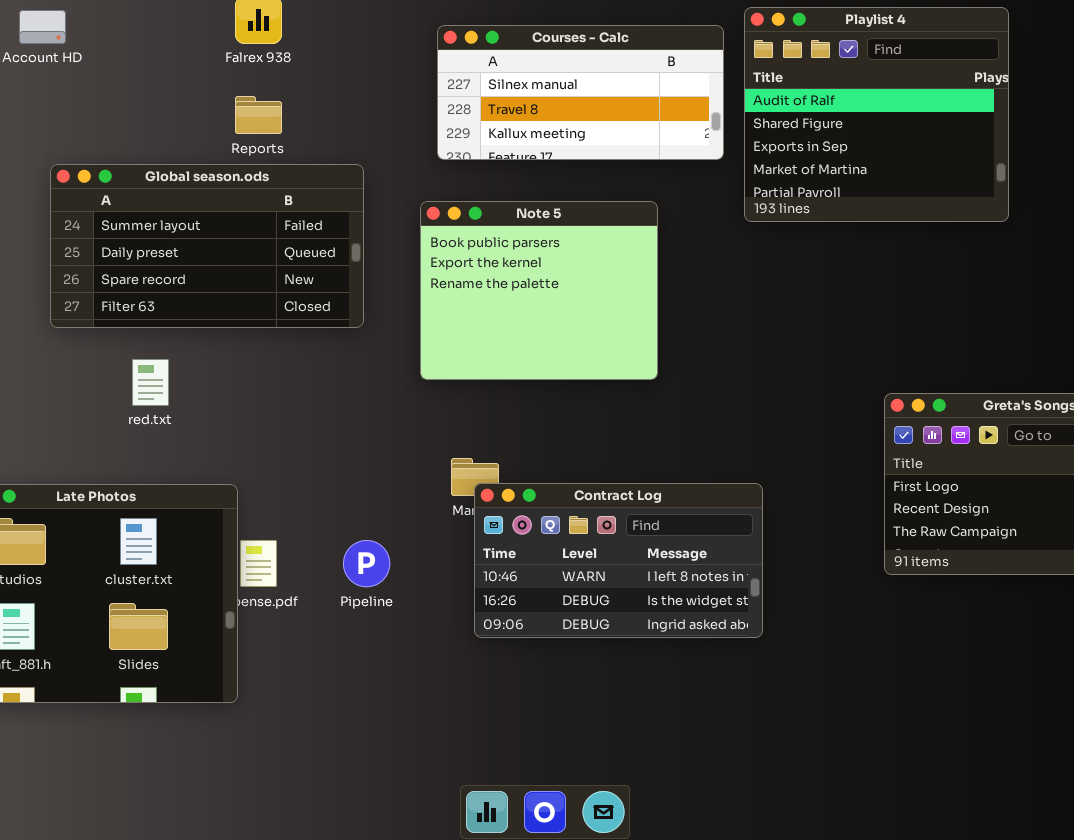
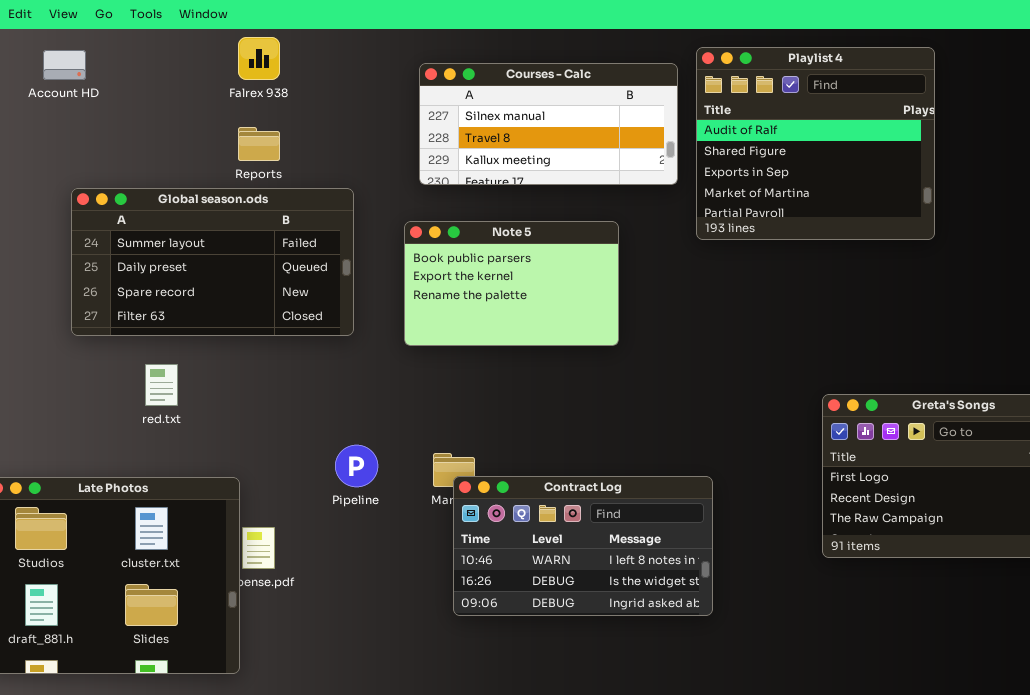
Note 5: [420,201,658,380] -> [404,221,619,346], resized
Pipeline: [343,540,390,587] -> [335,445,378,487], moved

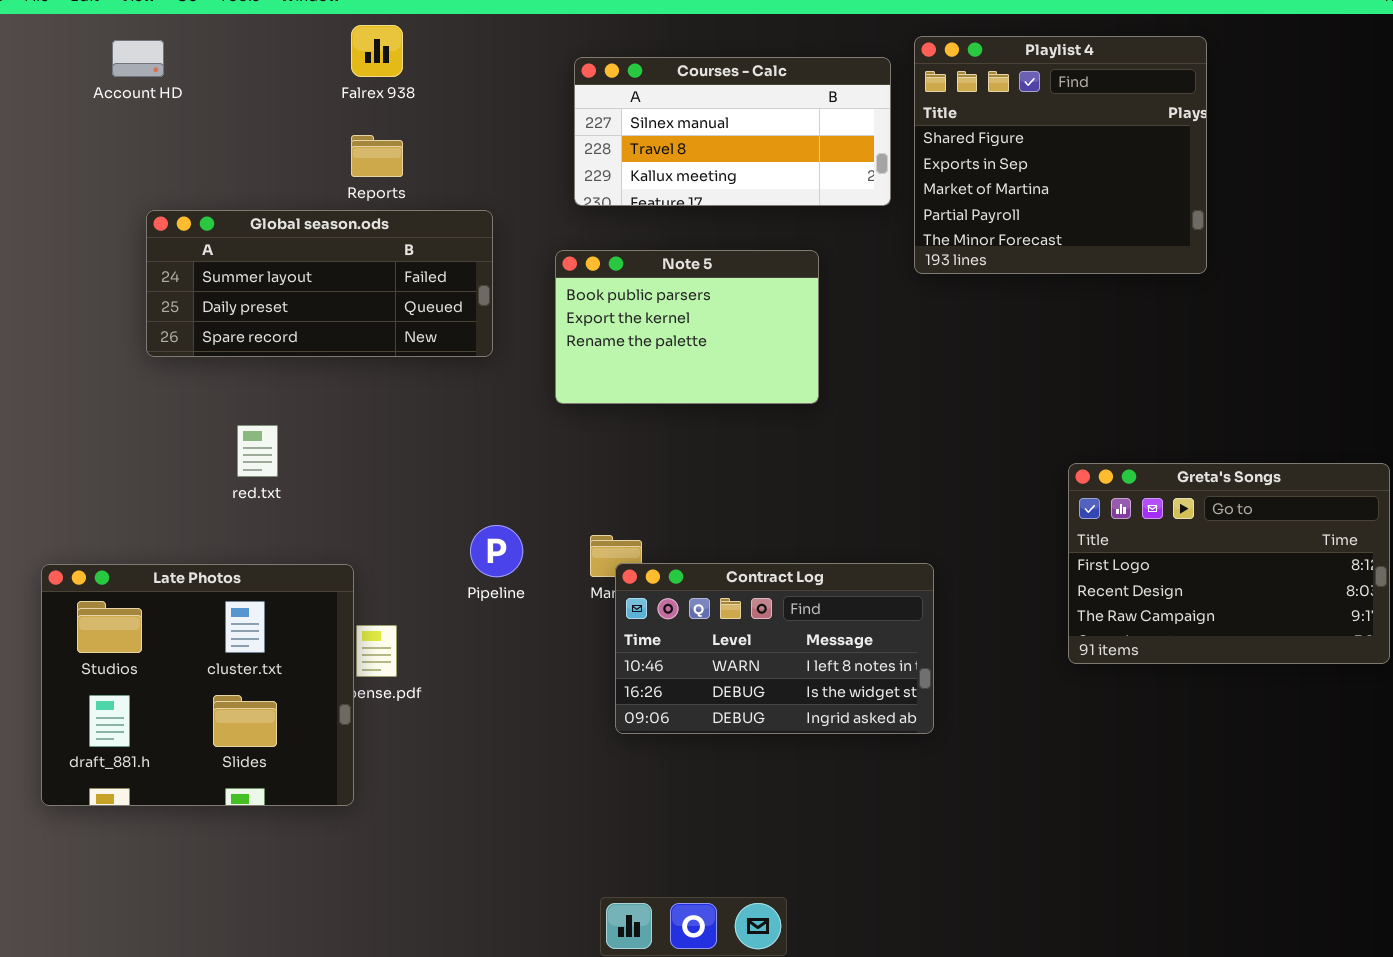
Playlist 4: [696,47,935,240] -> [914,36,1207,274], scrolled down 1 row
Global season.ods: [71,188,354,336] -> [146,210,493,357], resized

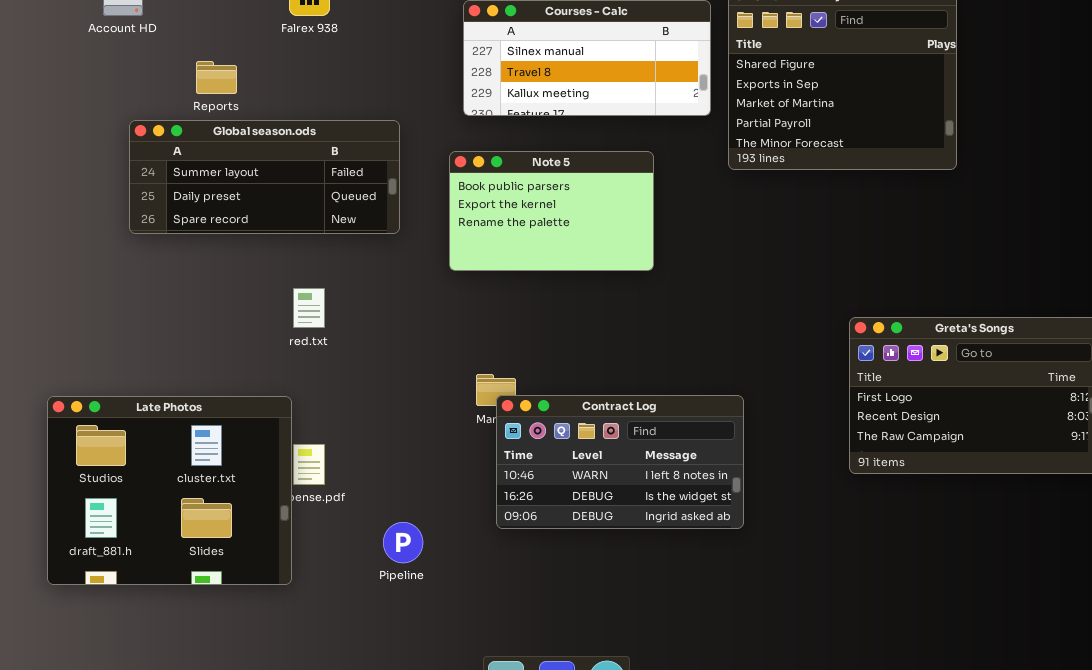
Reports: [351,135,403,177] -> [196,61,237,94], moved
red.txt: [237,425,278,477] -> [293,288,325,328], moved
Pipeline: [470,525,523,577] -> [383,522,423,563], moved

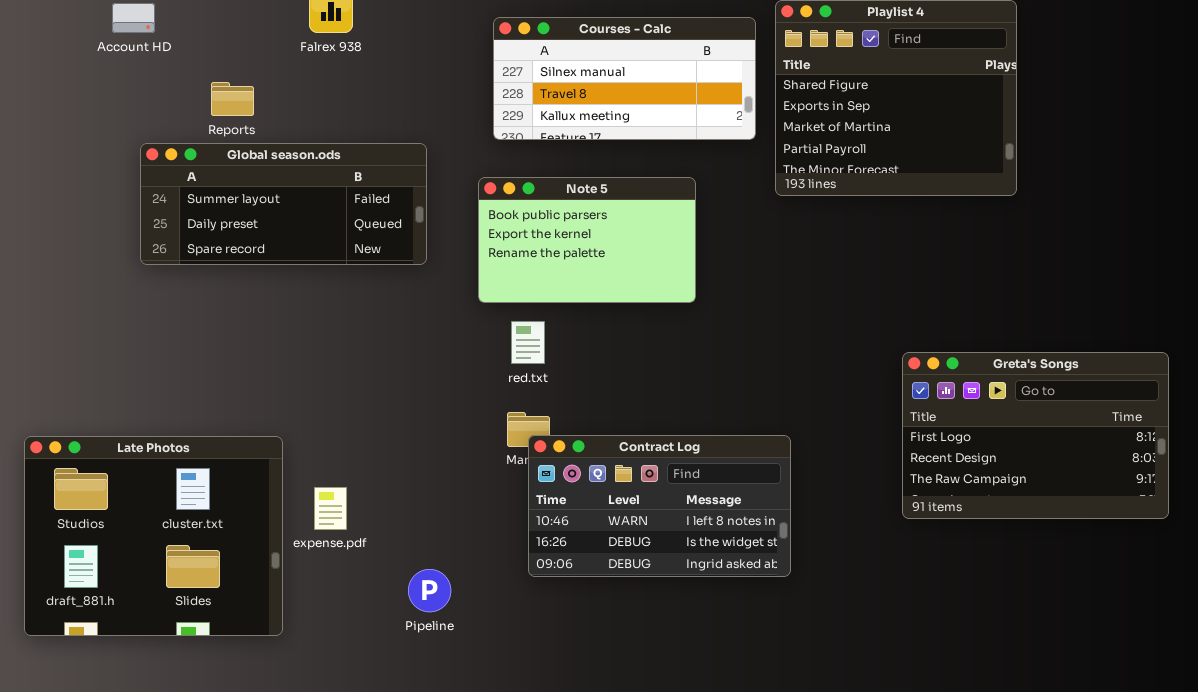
red.txt: [293,288,325,328] -> [511,321,545,364], moved
Late Photos: [47,396,292,585] -> [24,436,283,636], moved

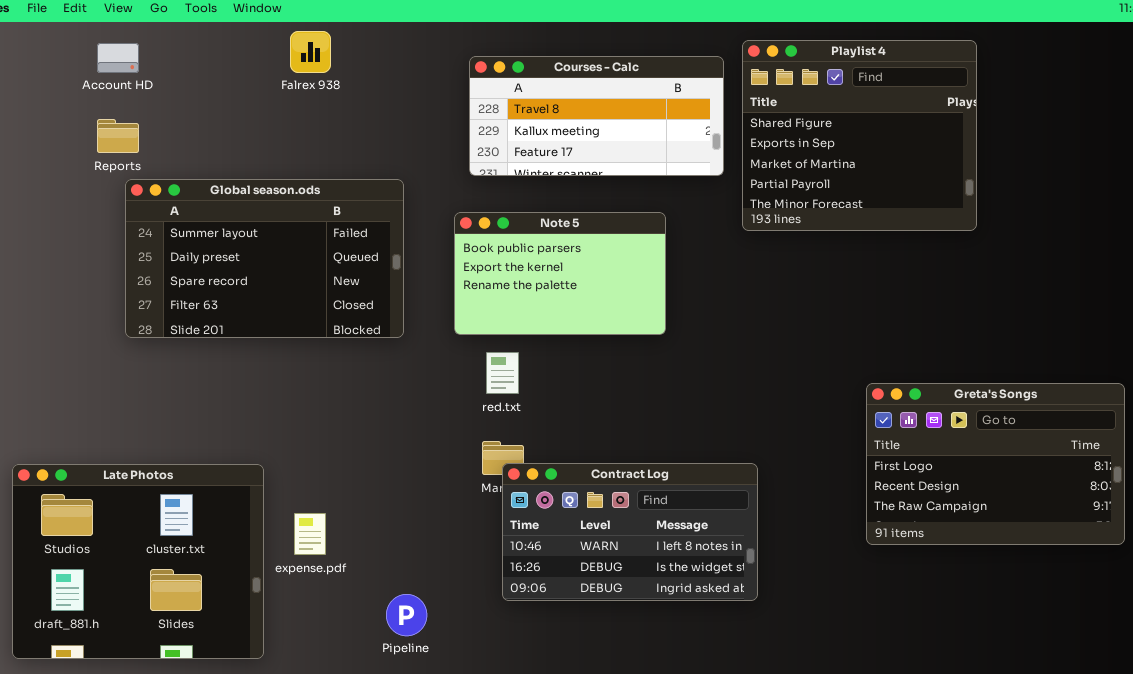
Courses - Calc: [493,17,756,140] -> [469,56,724,176], scrolled down 1 row
Reports: [211,82,254,116] -> [97,119,139,153], moved
Global season.ods: [140,143,427,265] -> [125,179,404,338], resized

